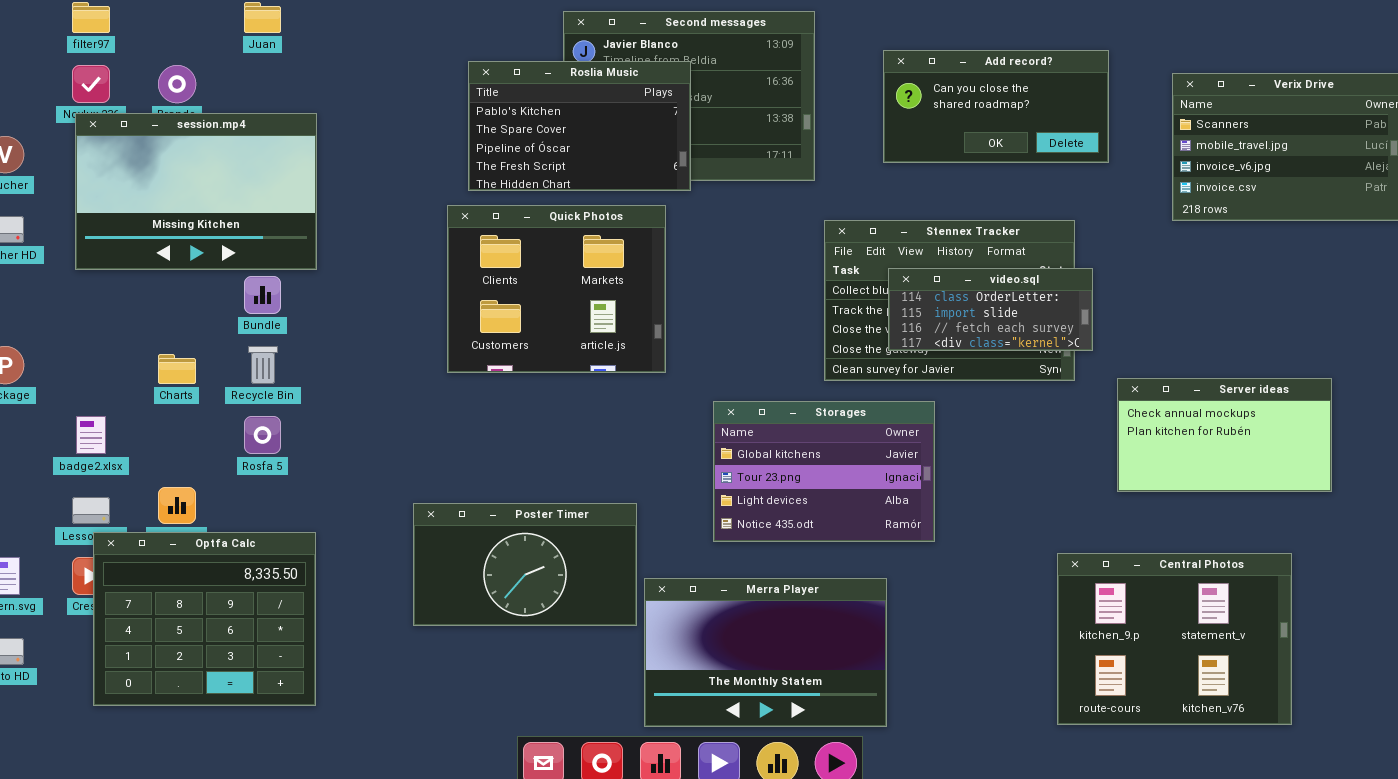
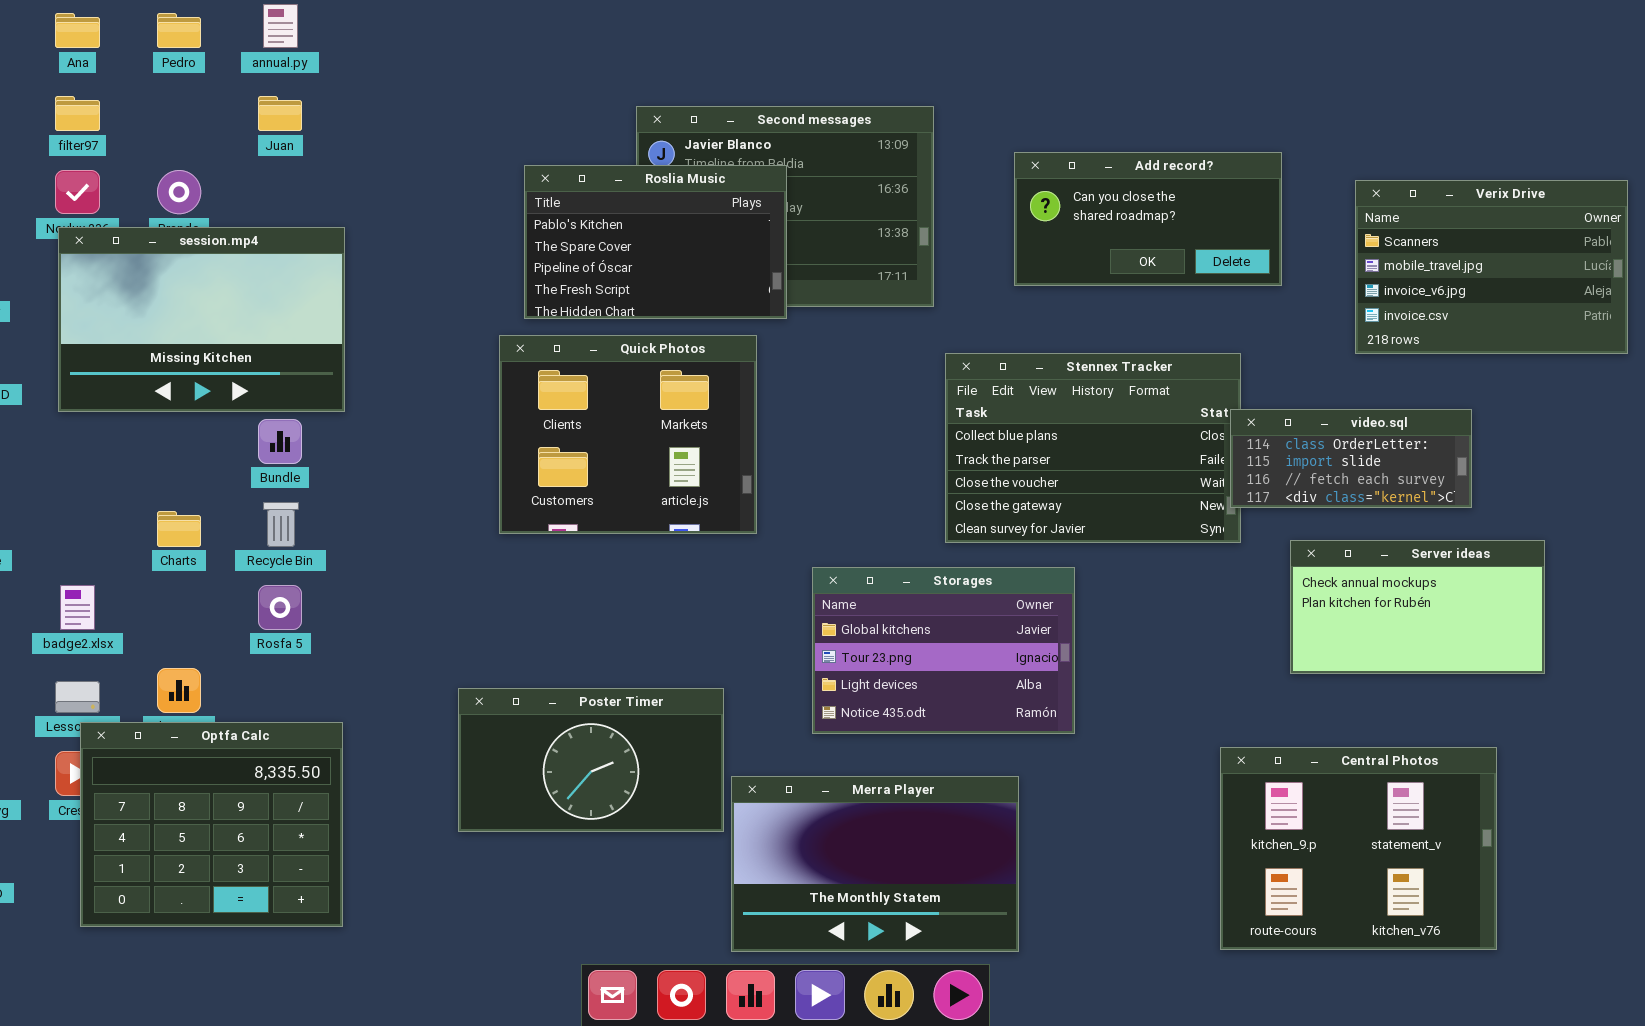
video.sql: [888,268,1093,351] -> [1230,409,1472,508], moved

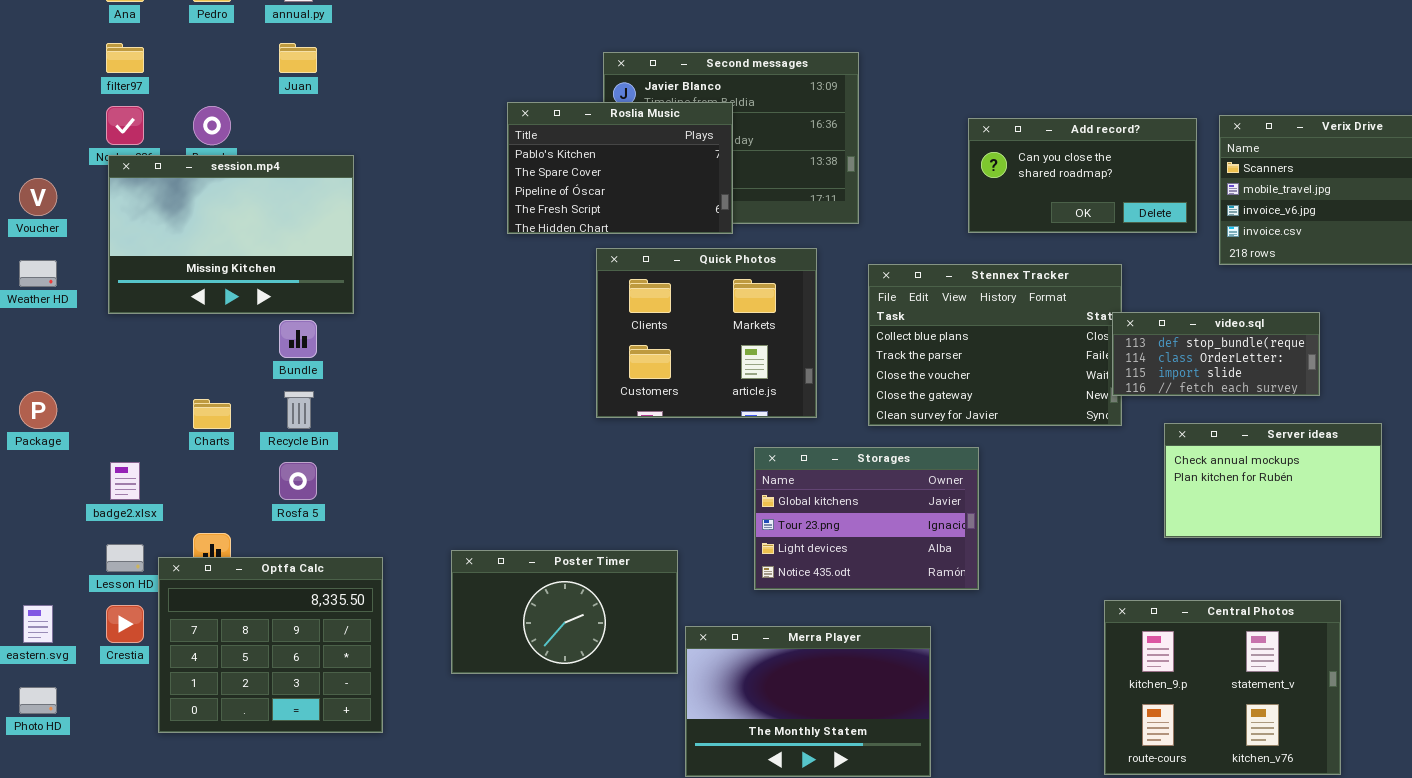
Add record?: [1014,152,1282,286] -> [968,118,1197,233], moved
Quick Photos: [499,335,757,534] -> [596,248,817,418], moved
video.sql: [1230,409,1472,508] -> [1112,312,1320,396], scrolled up 1 row
Optfa Calc: [80,722,343,927] -> [158,557,383,733], moved

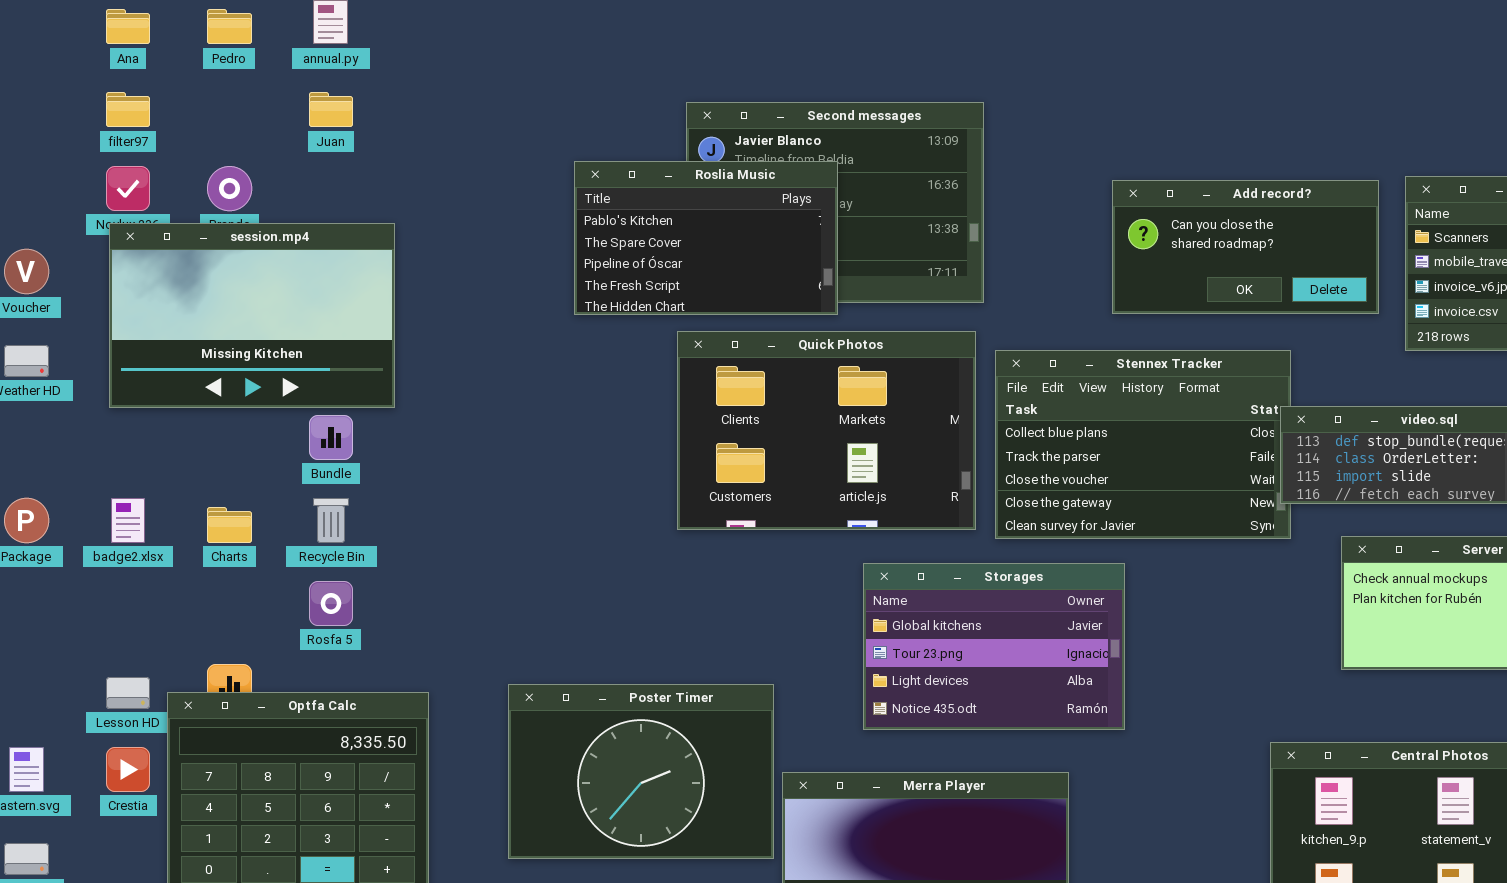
Quick Photos: [596,248,817,418] -> [677,331,976,530], resized
badge2.xlsx: [110,462,140,500] -> [111,498,145,543], moved
Poster Timer: [451,550,678,674] -> [508,684,774,859], resized

